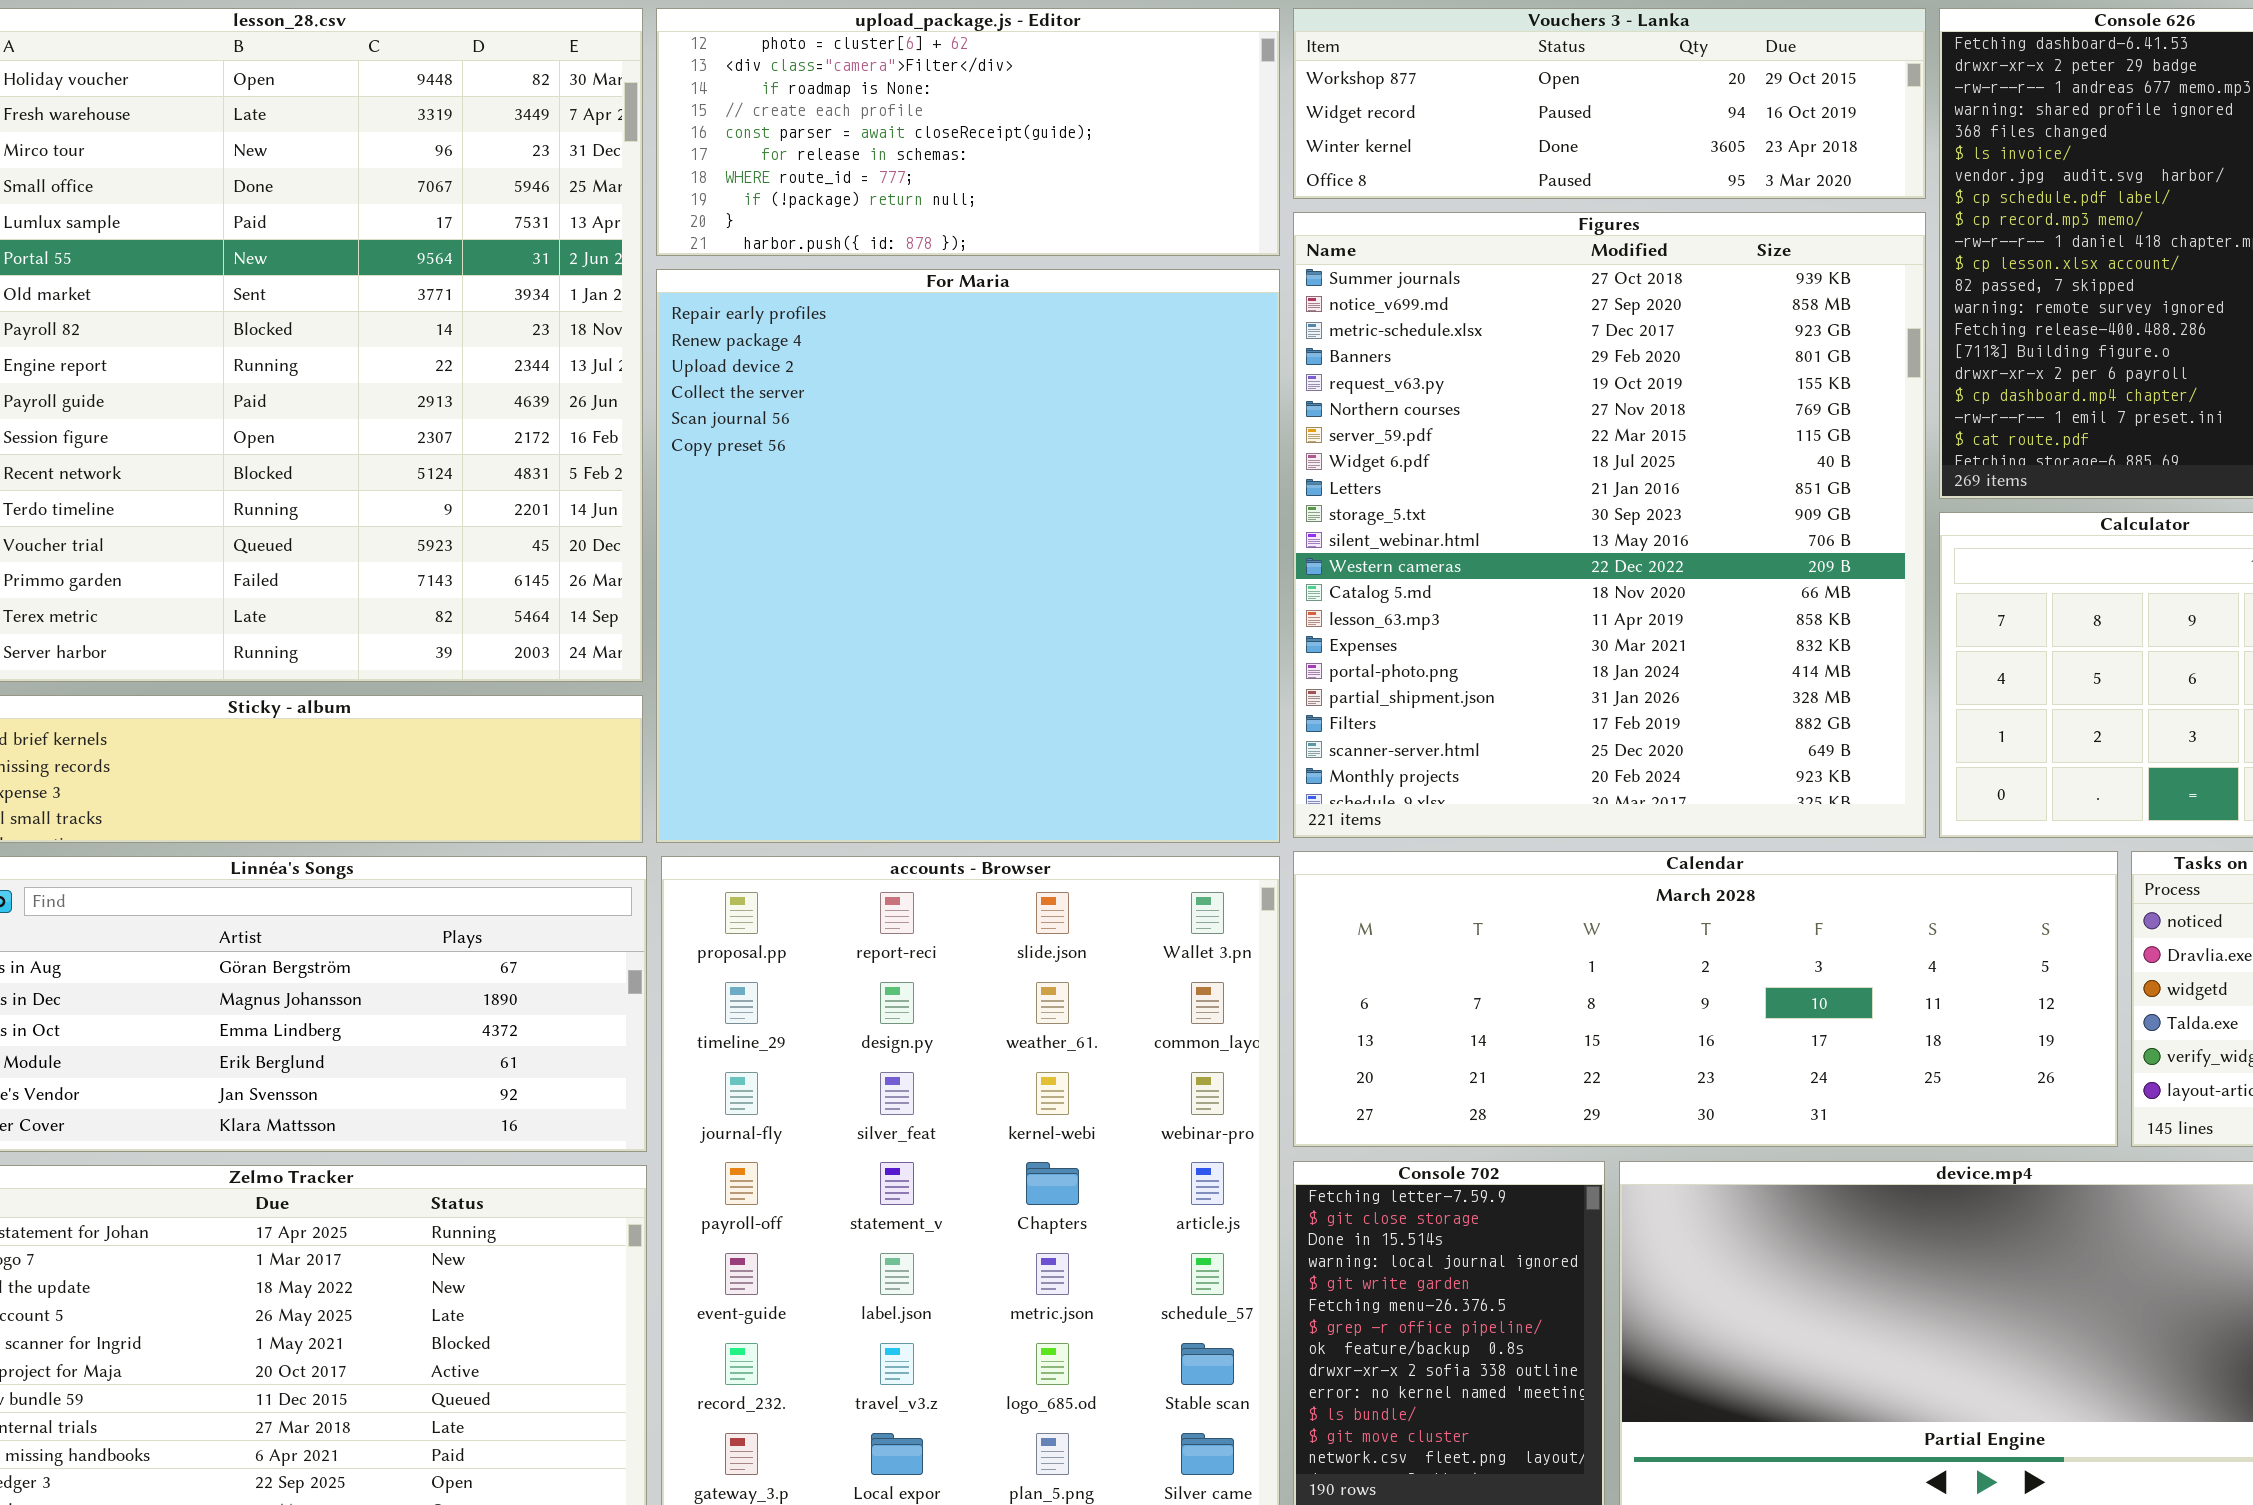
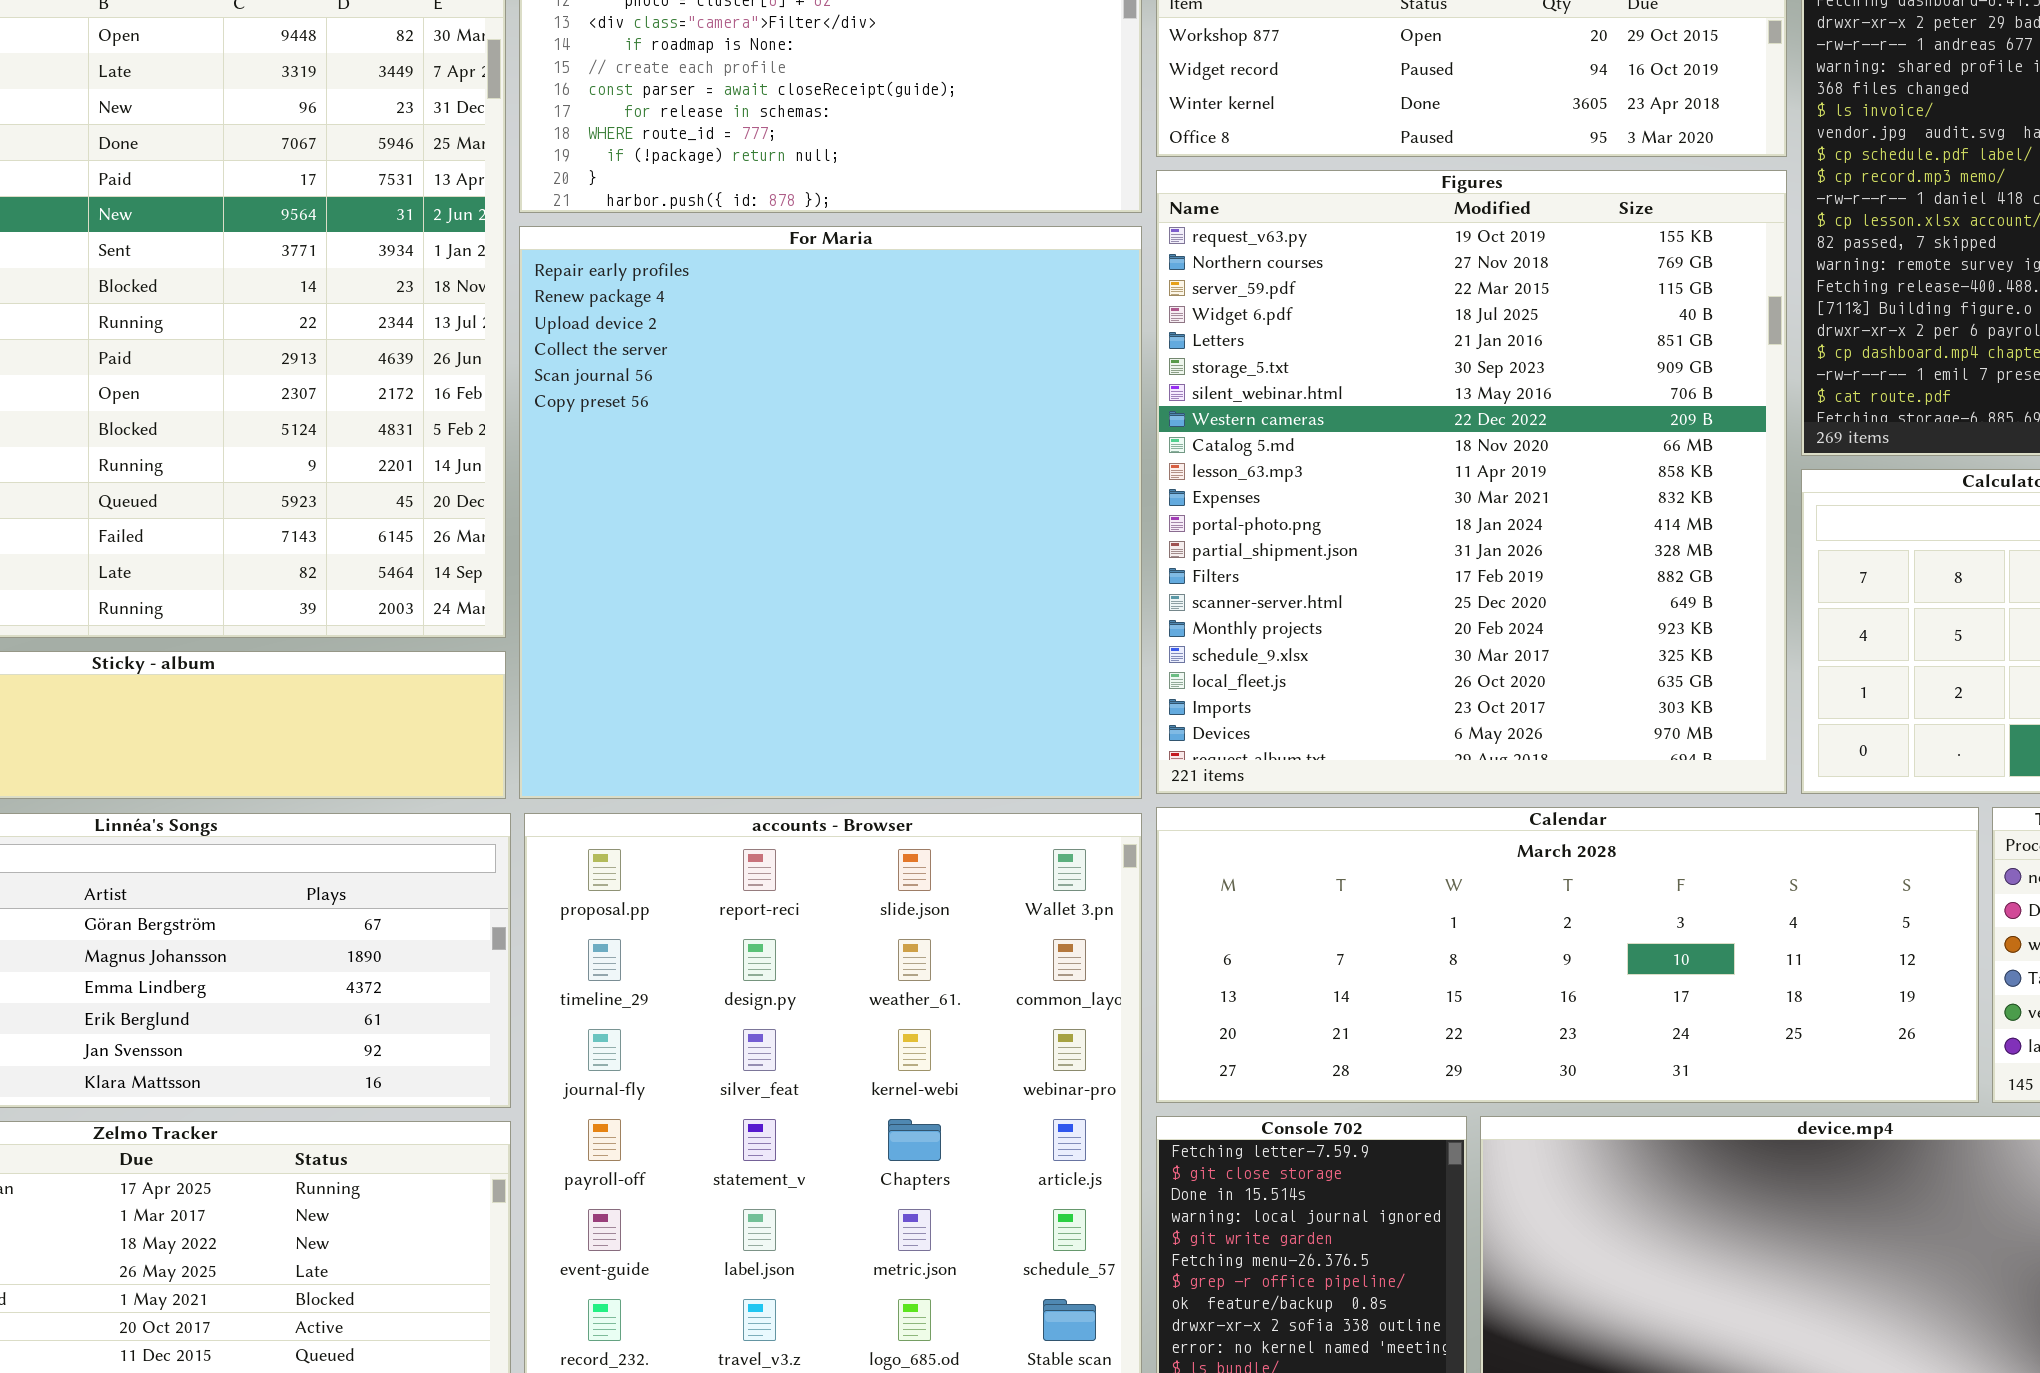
Figures: [1293,212,1926,838] -> [1156,170,1787,794], scrolled down 4 rows

